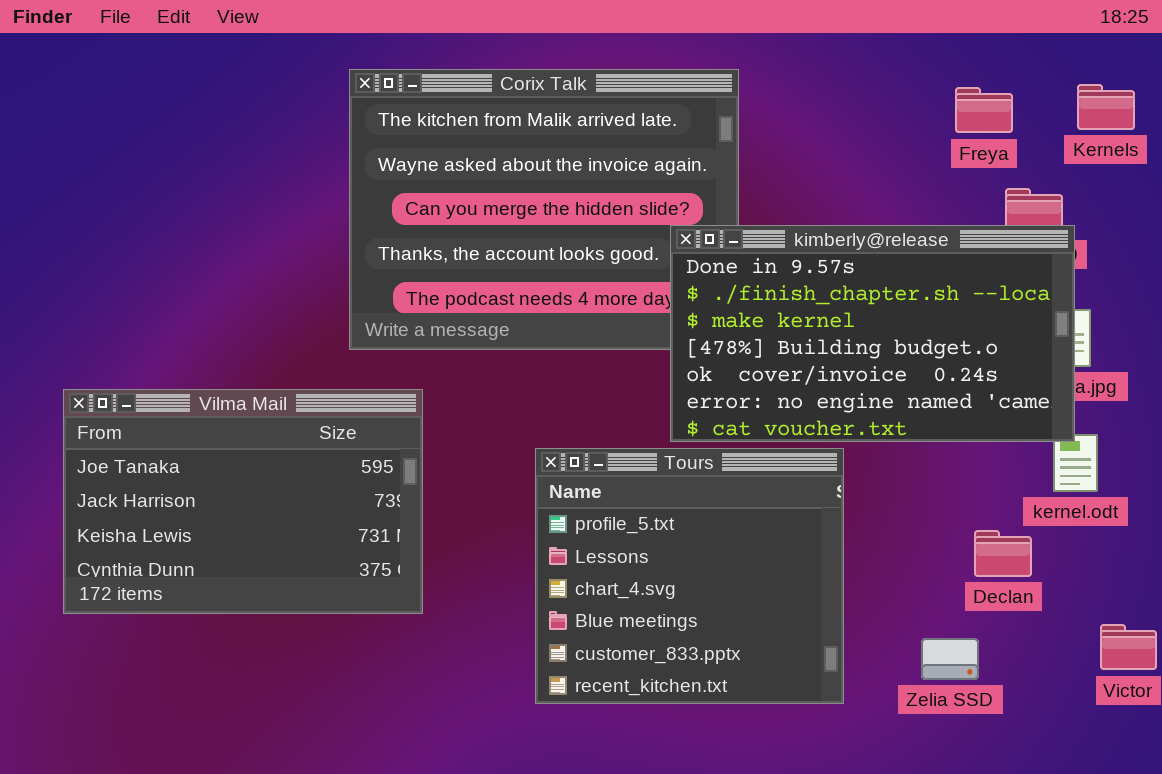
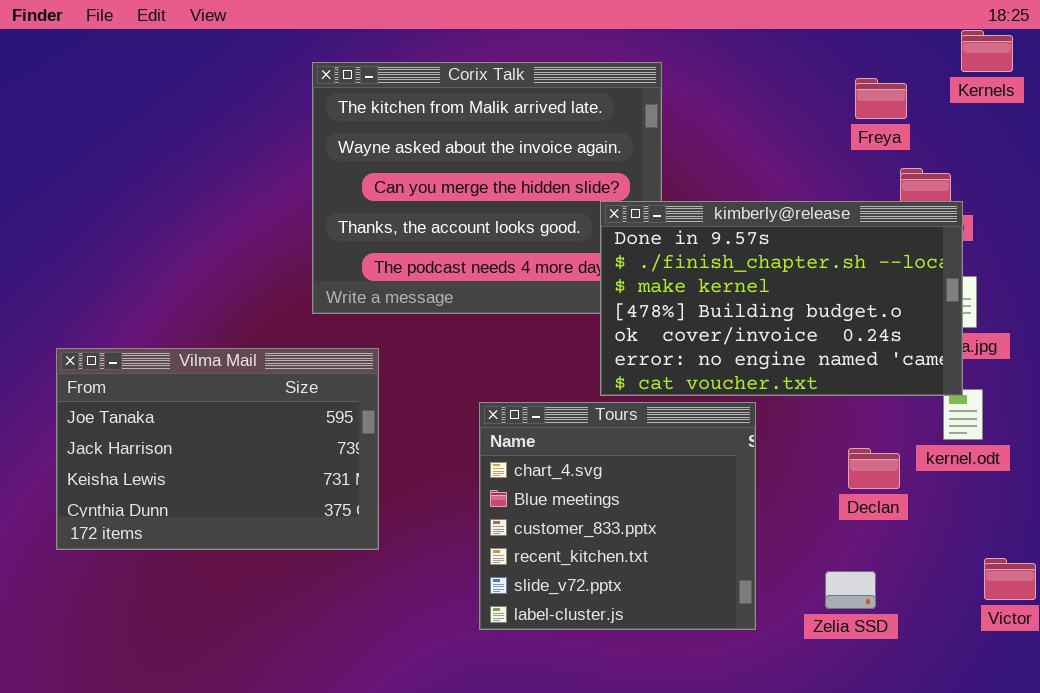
Kernels: [1077,84,1135,130] -> [961,30,1013,72], moved
Tours: [535,448,844,704] -> [479,402,756,630], scrolled down 2 rows
Declan: [974,530,1032,577] -> [848,448,900,489], moved

